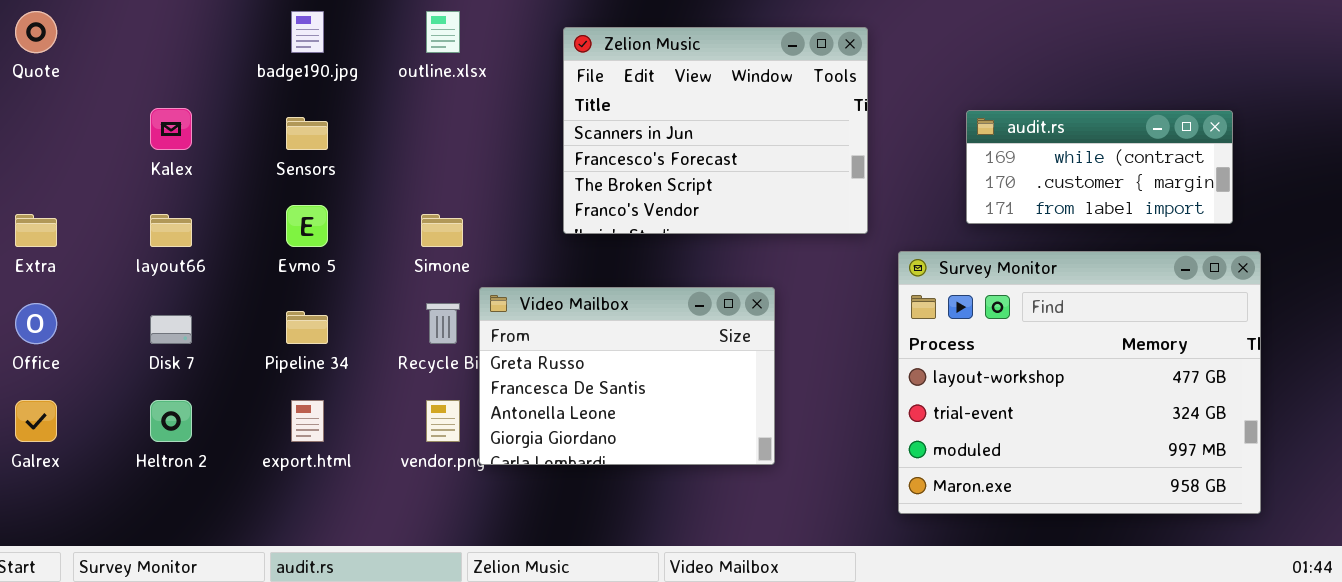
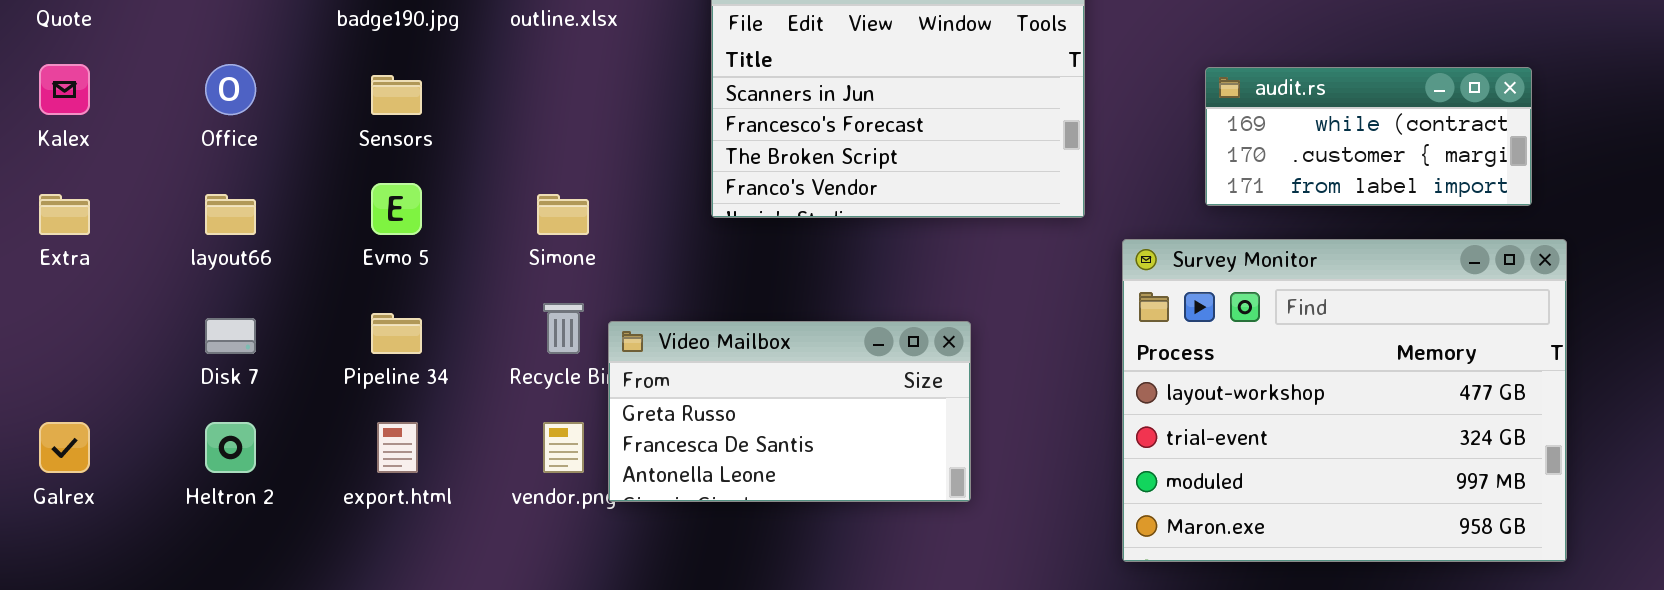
Kalex: [150,108,192,150] -> [39,64,90,115], moved
Video Mailbox: [479,287,775,465] -> [608,321,971,502], resized
Office: [15,303,57,344] -> [205,64,256,115], moved

